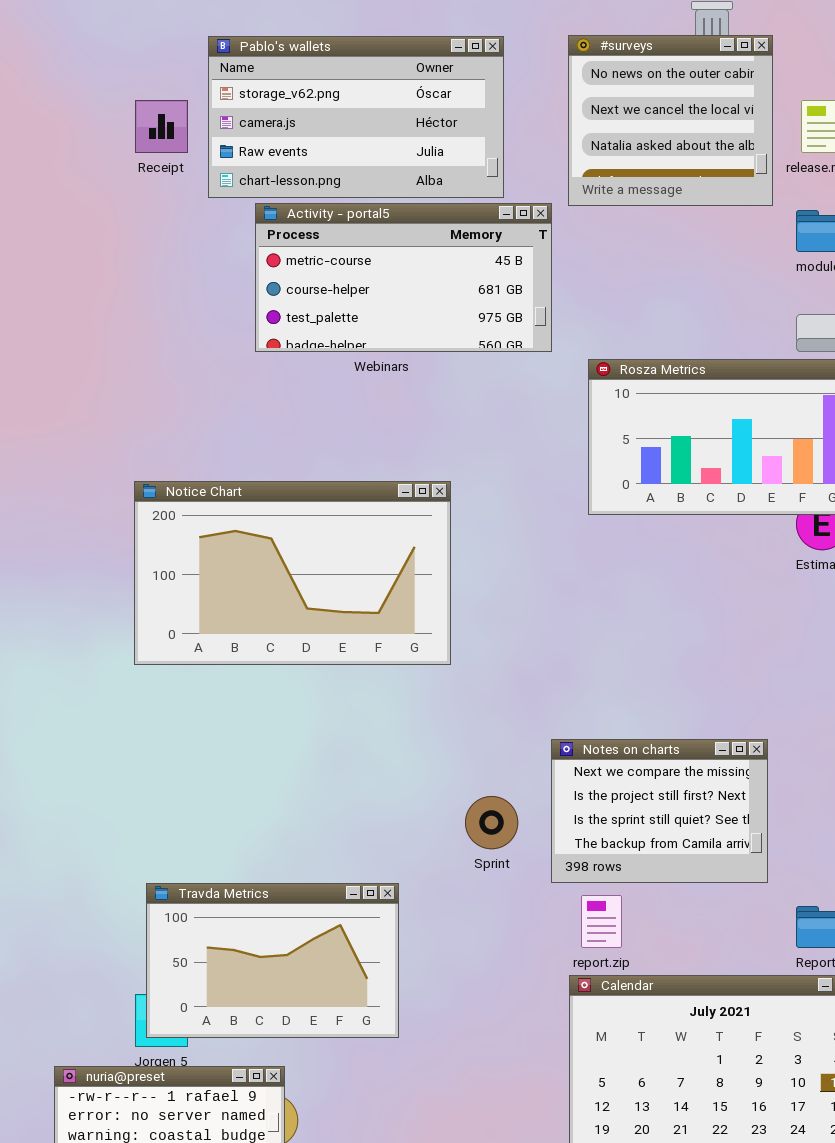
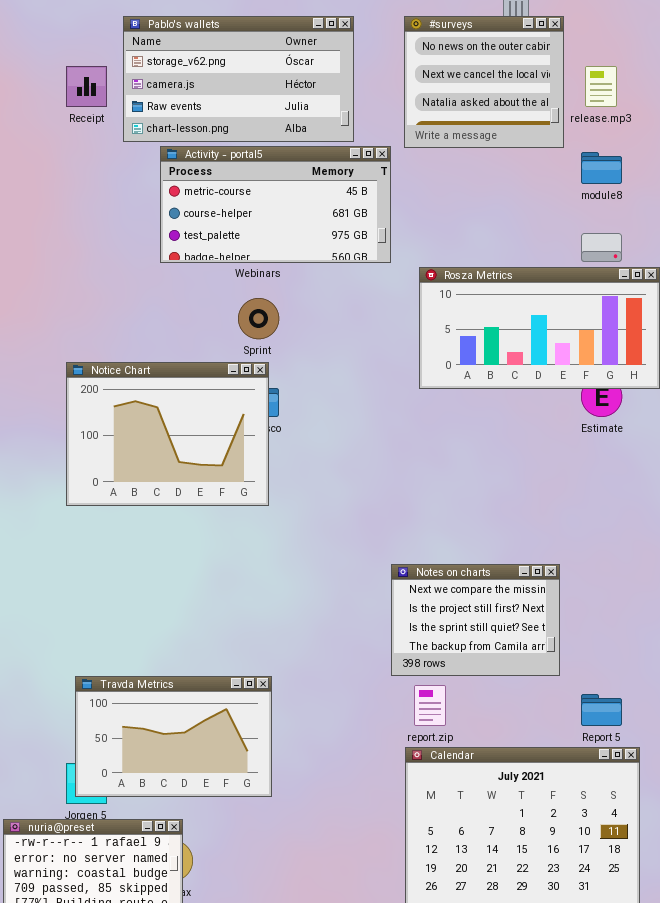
Notice Chart: [134,481,451,665] -> [66,362,269,506], resized
Sprint: [465,796,518,849] -> [238,298,279,339], moved

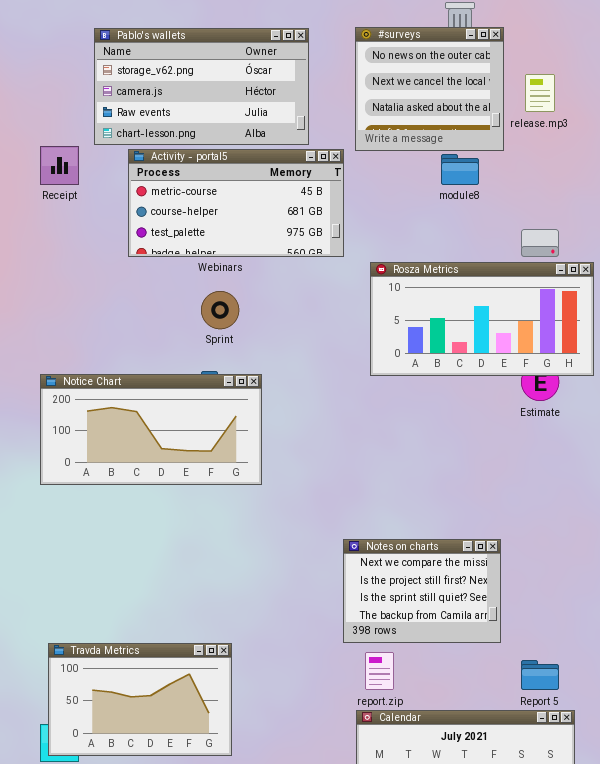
Receipt: [66,66,107,107] -> [40,146,79,185], moved
module8: [581,152,622,184] -> [441,154,479,185], moved
Notice Chart: [66,362,269,506] -> [40,374,262,485], resized

